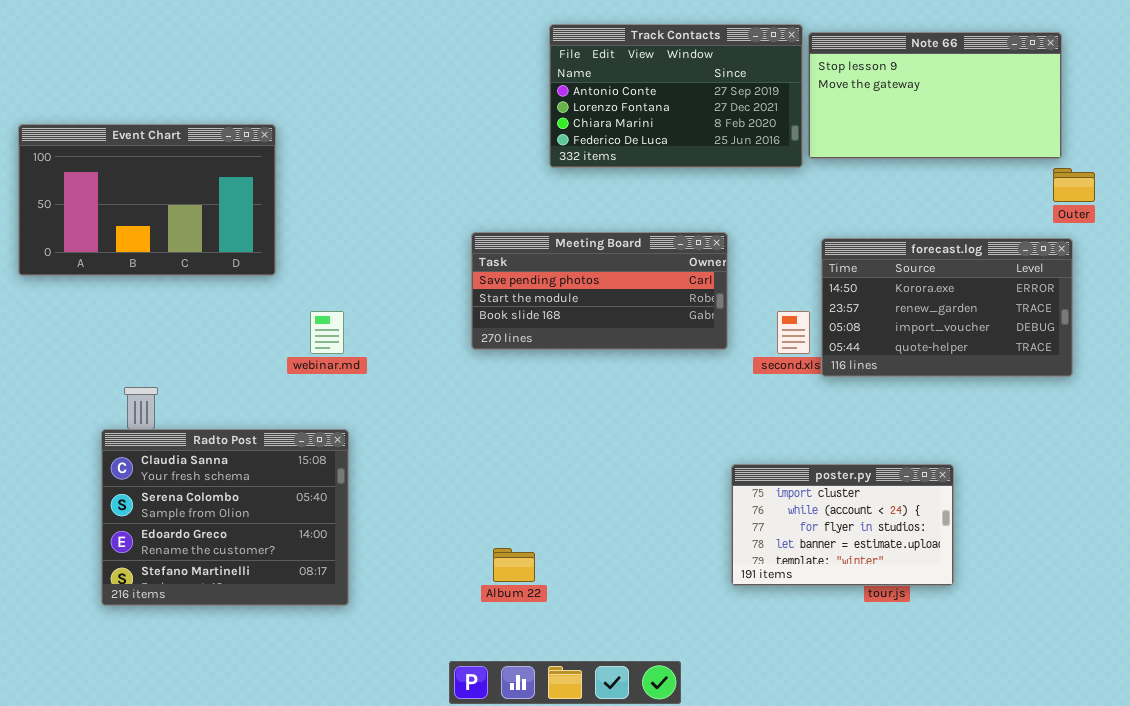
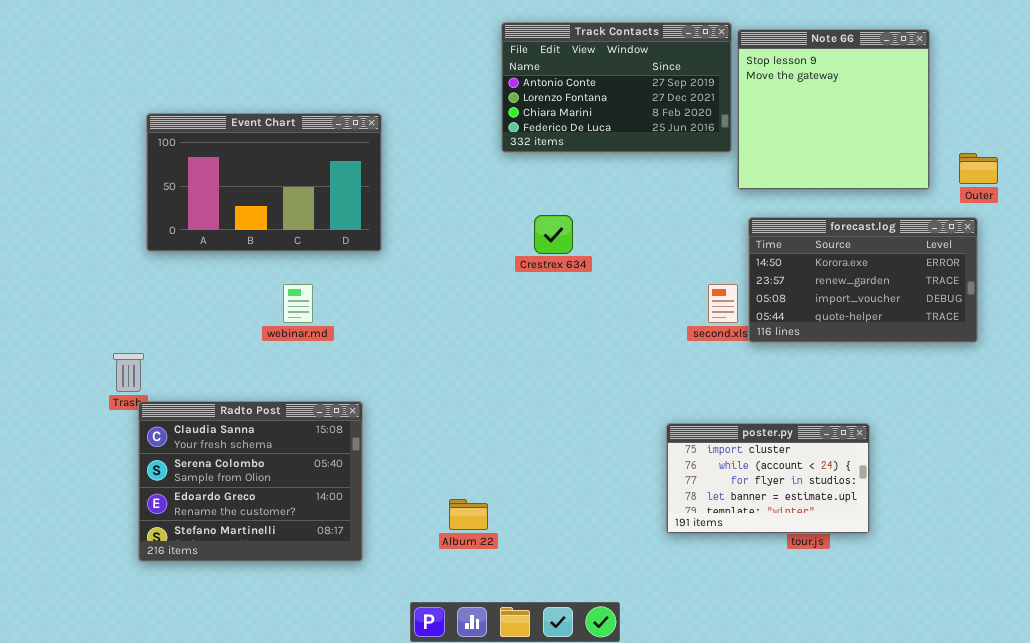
Note 66: [808,32,1062,159] -> [737,29,930,190], resized
Event Chart: [18,124,276,276] -> [146,113,382,252], moved
Meeting Board: [471,232,728,350] -> none, closed
Radto Post: [101,429,349,606] -> [138,401,363,562], moved

